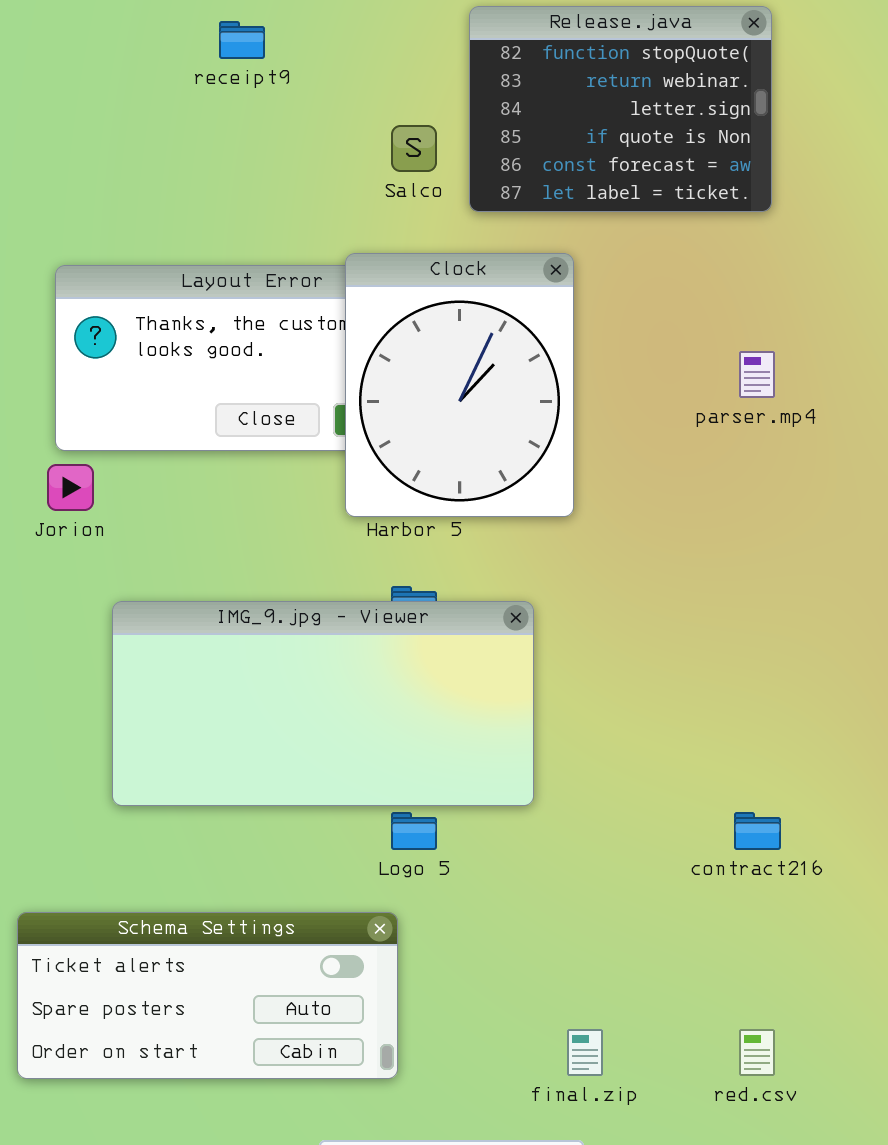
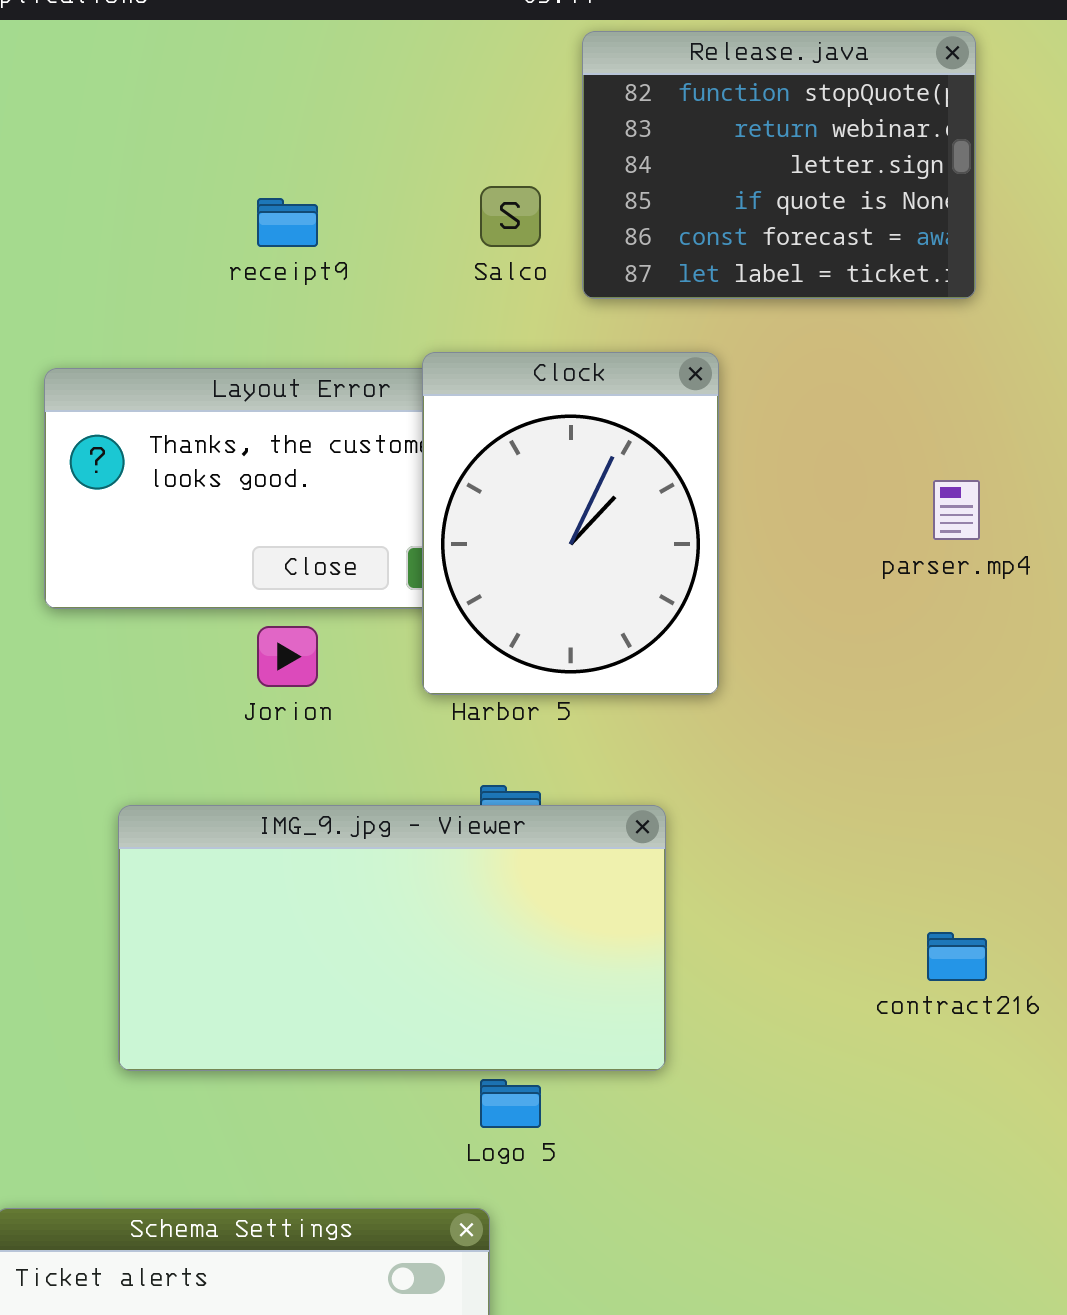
receipt9: [219,21,265,59] -> [257,198,318,247], moved
Jorion: [47,464,94,511] -> [257,626,318,687], moved
contract216: [734,812,781,850] -> [927,932,987,981], moved

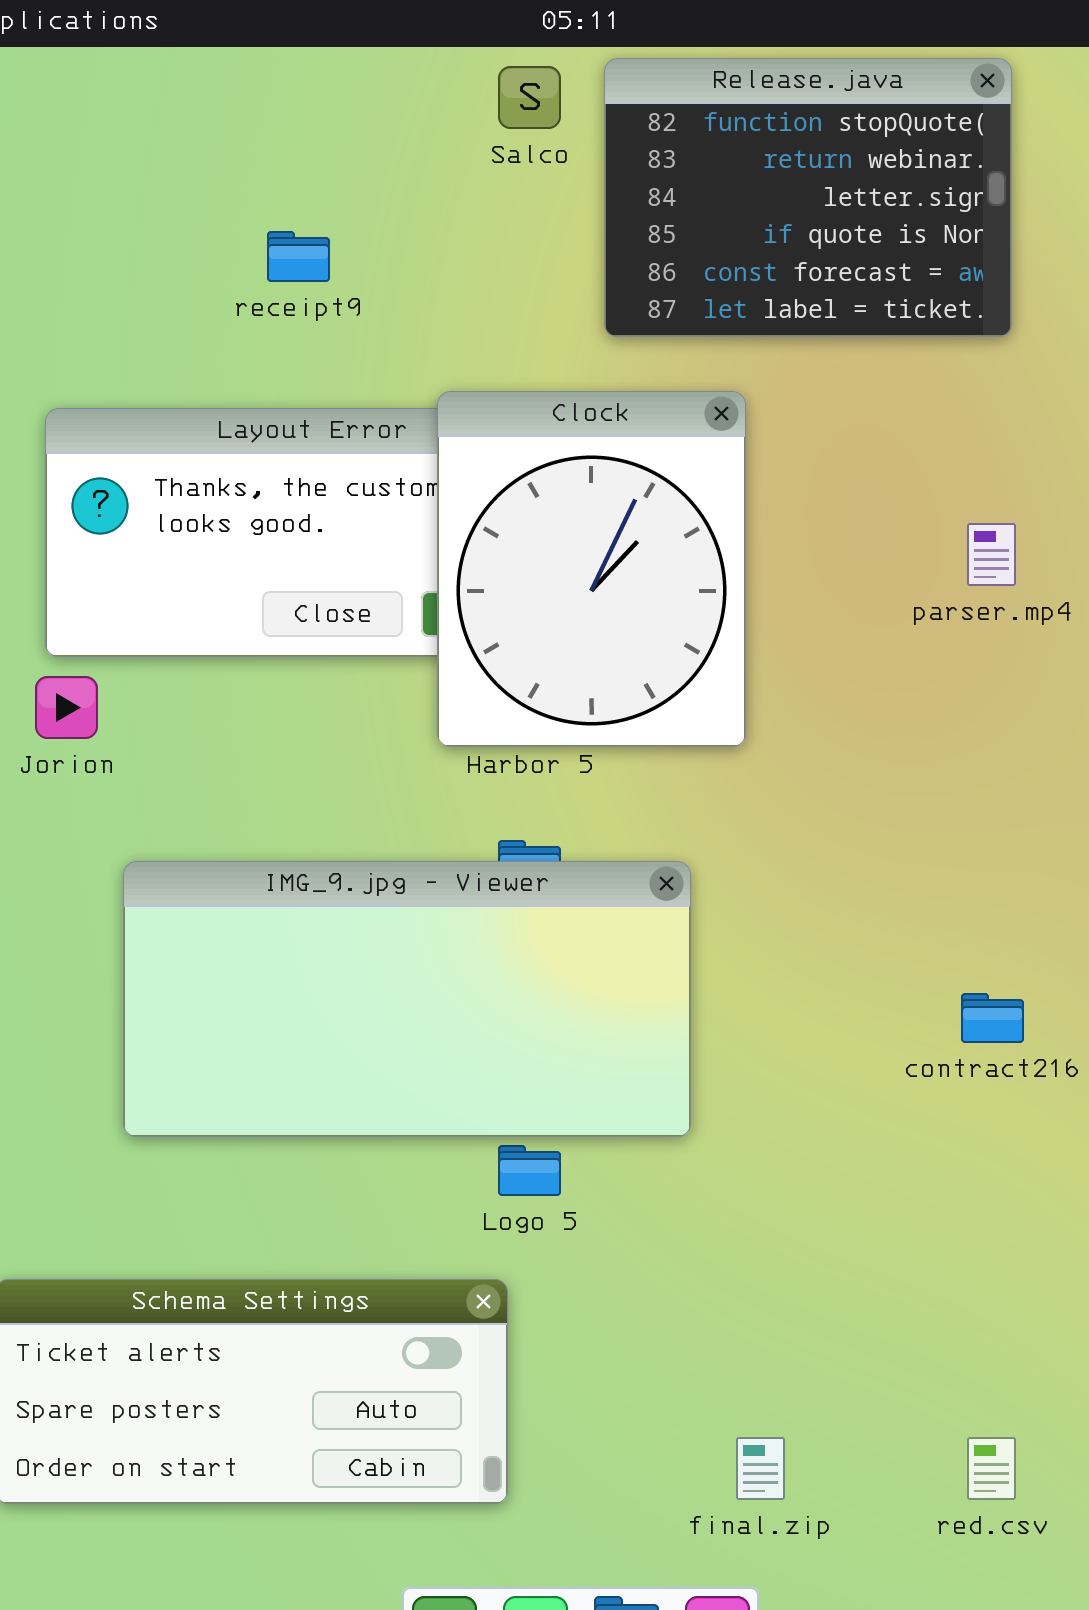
Salco: [480,186,541,247] -> [498,66,561,129], moved
Jorion: [257,626,318,687] -> [35,676,98,739], moved

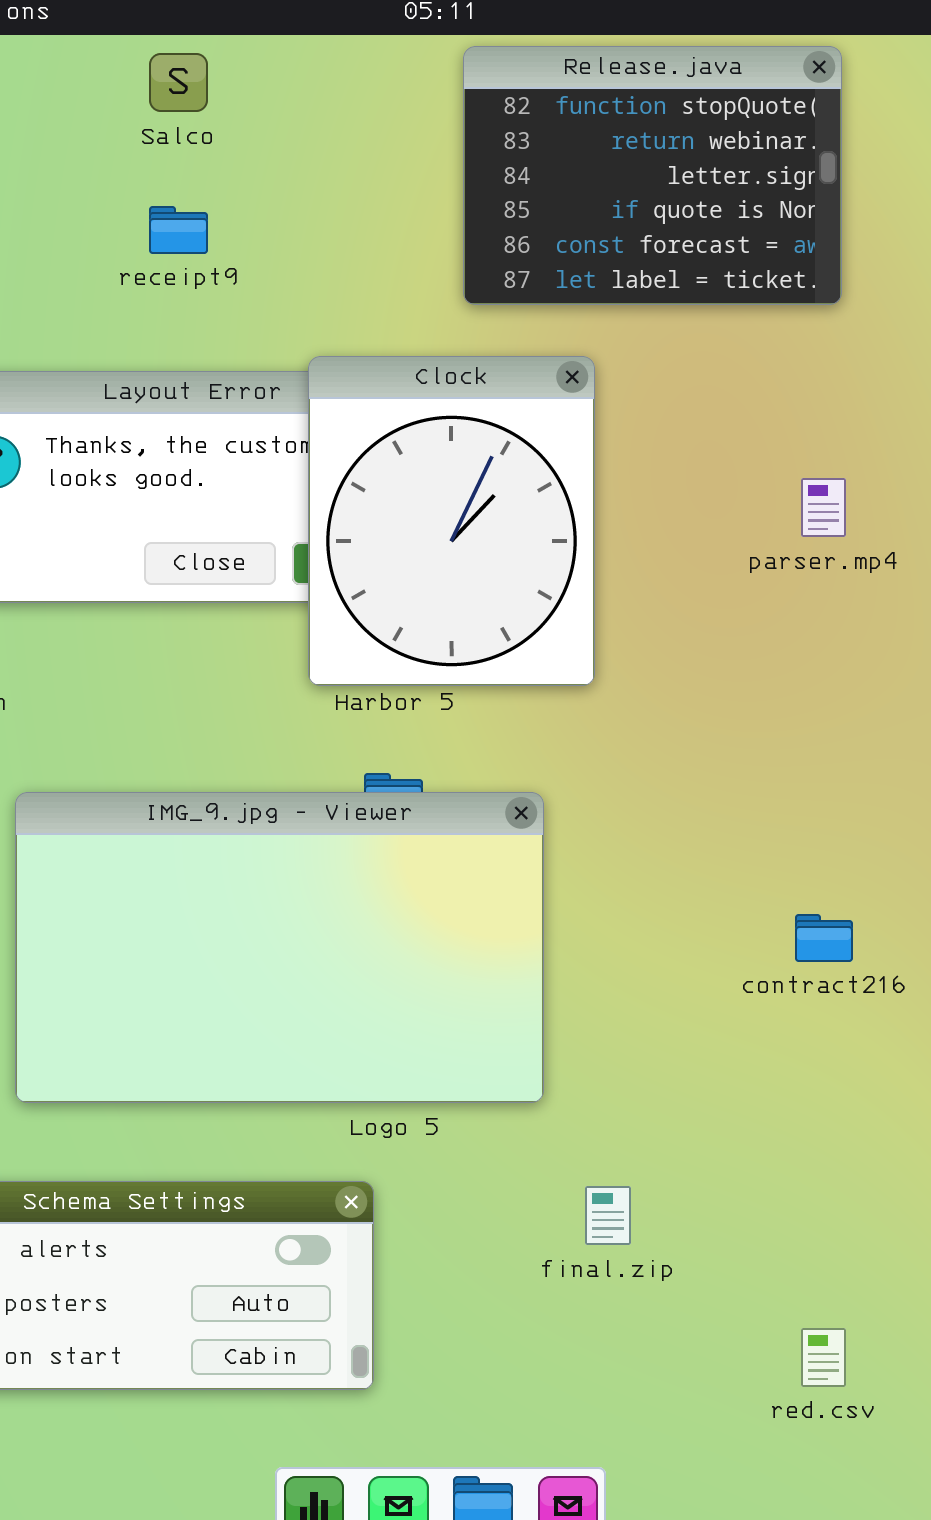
Salco: [498,66,561,129] -> [149,53,208,112], moved
IMG_9.jpg - Viewer: [123,861,691,1137] -> [15,792,544,1103], resized
final.zip: [736,1437,785,1500] -> [585,1186,631,1245], moved

